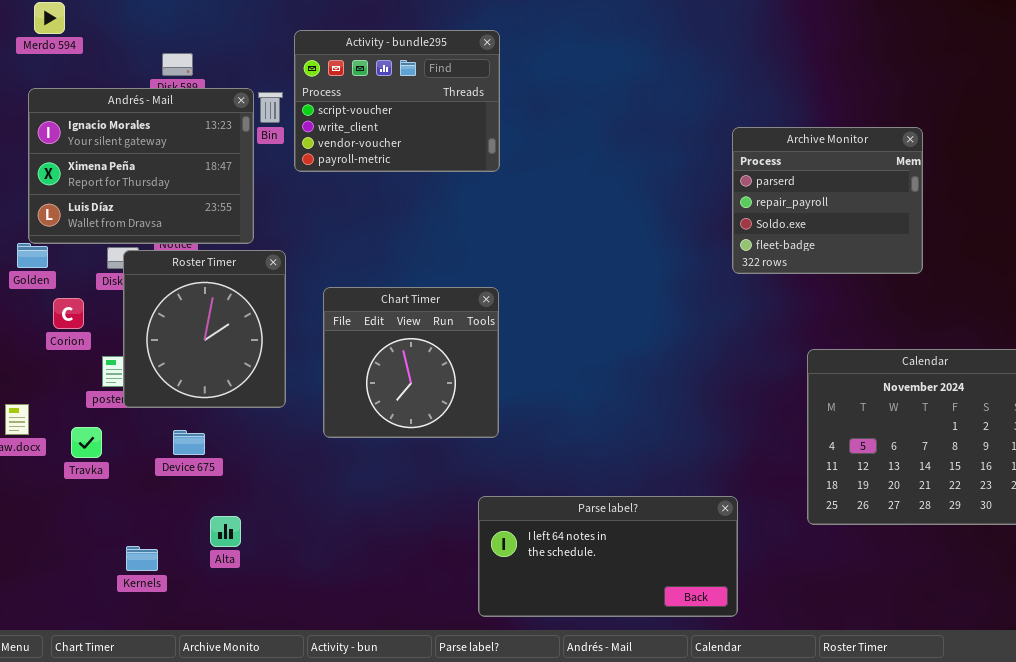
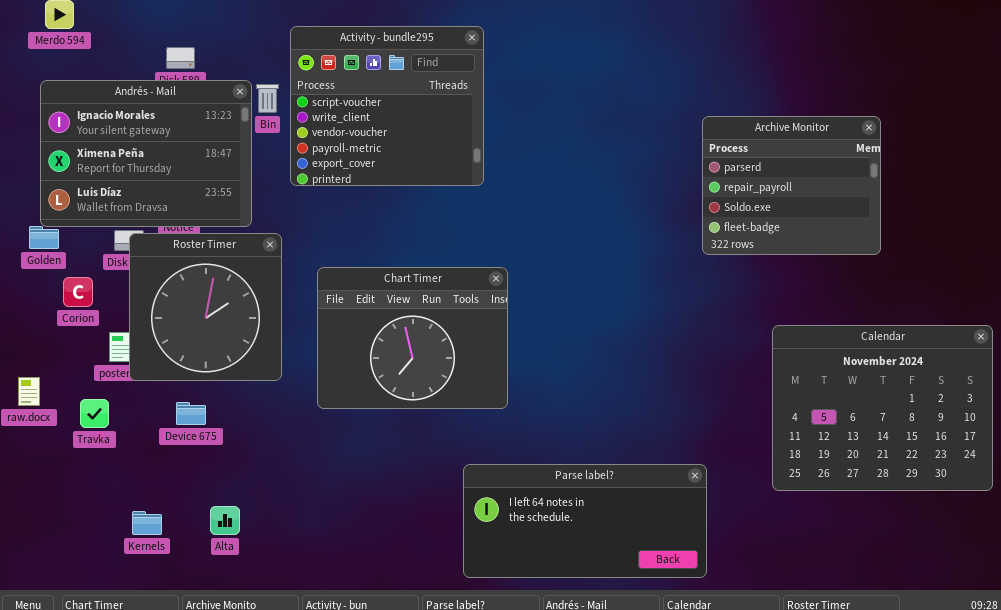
Activity - bundle295: [294,30,500,172] -> [290,26,484,186], resized
Chart Timer: [323,287,499,438] -> [317,267,508,409], resized
Alta: [210,516,241,547] -> [210,506,240,535], moved

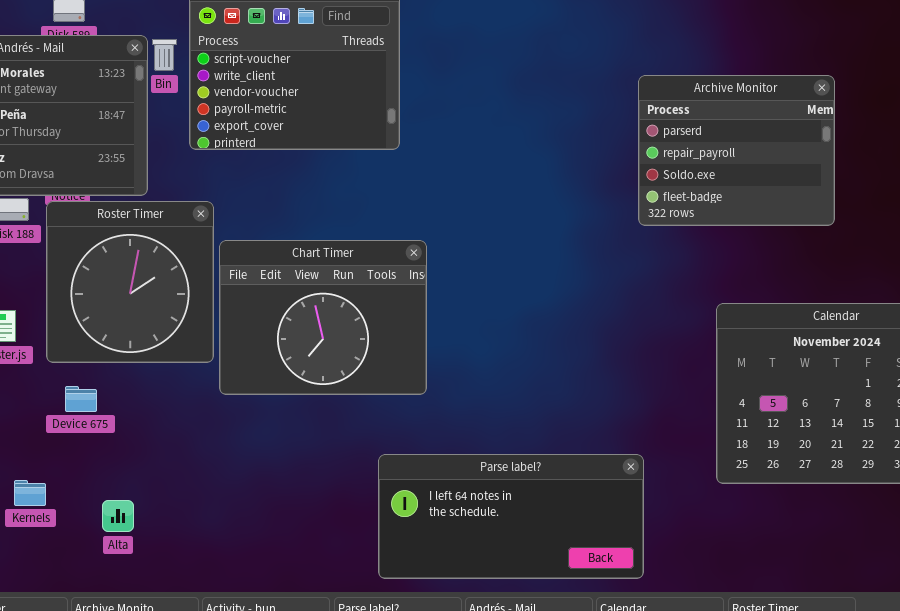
Roster Timer: [129,233,282,381] -> [46,201,214,363], moved
Kernels: [132,511,162,535] -> [14,480,46,506], moved

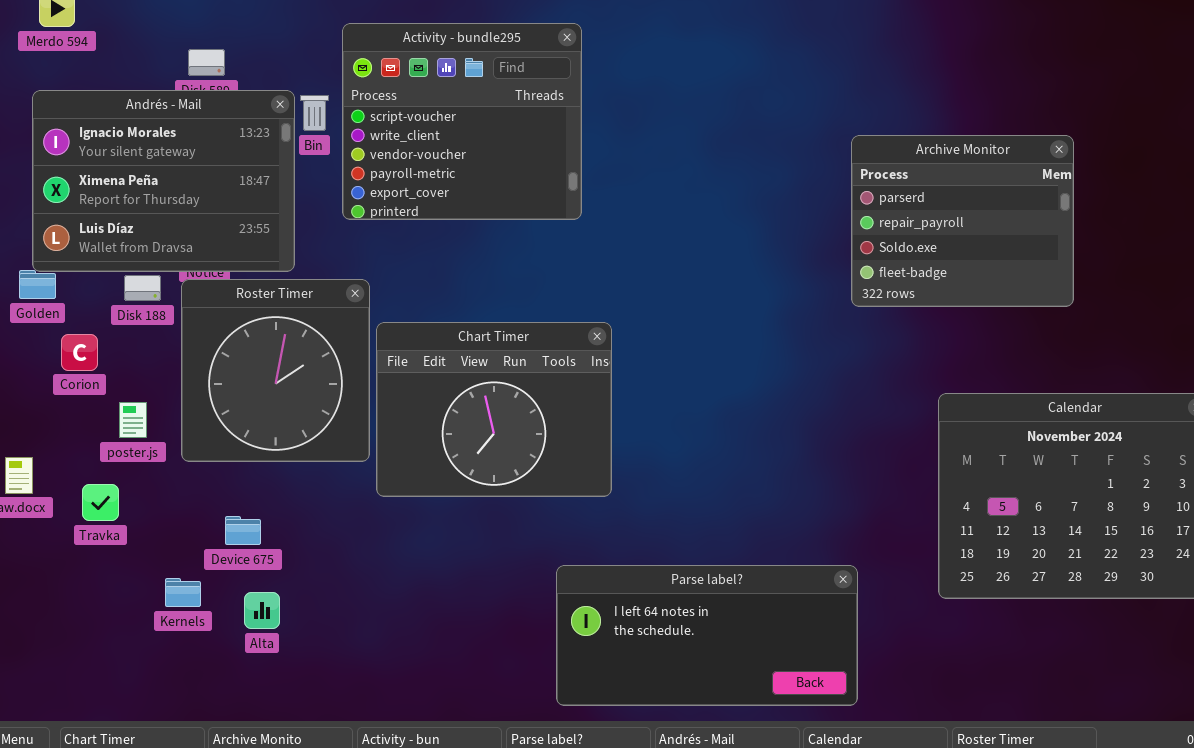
Device 675: [65,386,97,412] -> [225,516,261,545], moved
Kernels: [14,480,46,506] -> [165,578,201,607], moved
Alta: [102,500,134,532] -> [244,592,280,629], moved

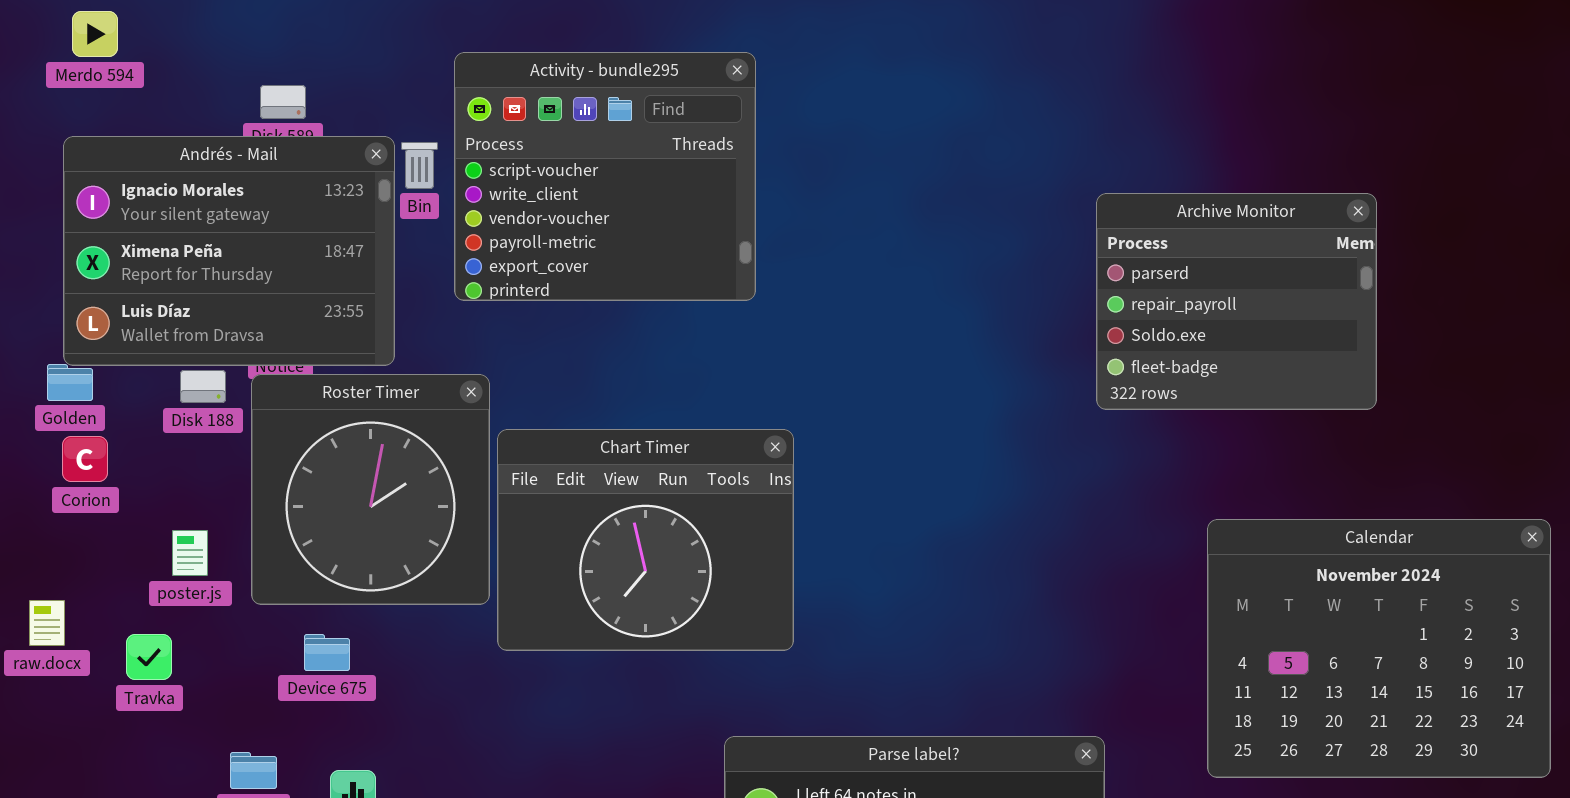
Corion: [61,334,98,371] -> [62,436,108,482], moved
Device 675: [225,516,261,545] -> [304,634,350,671], moved

